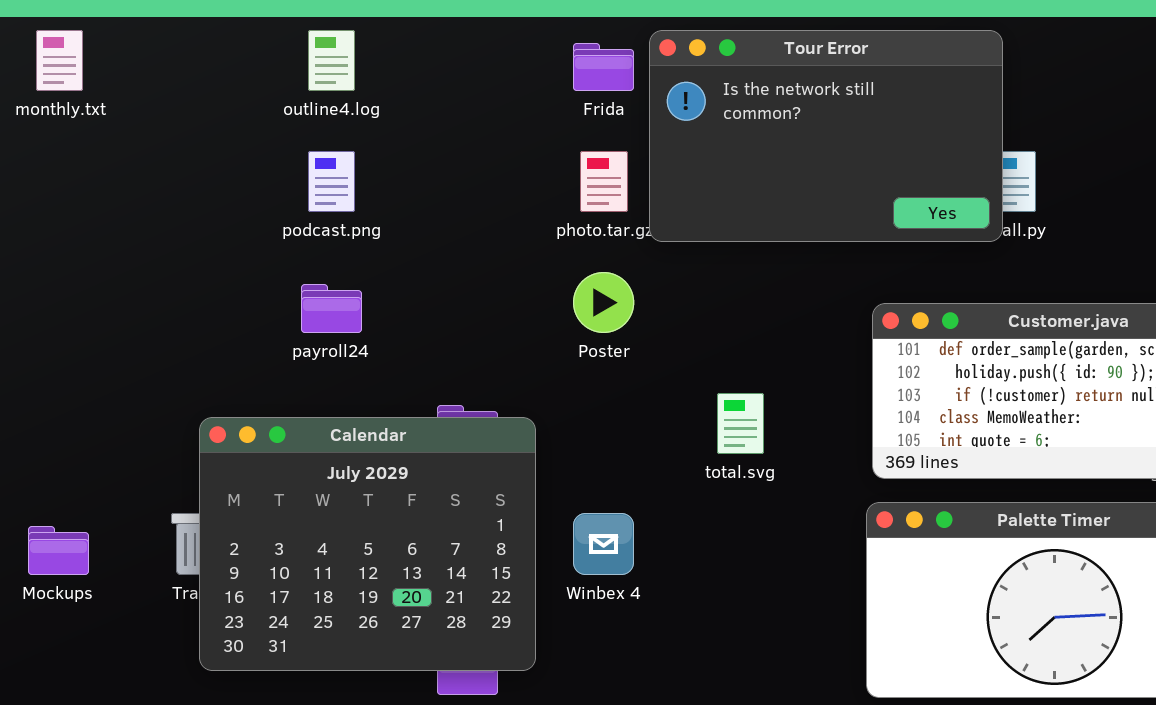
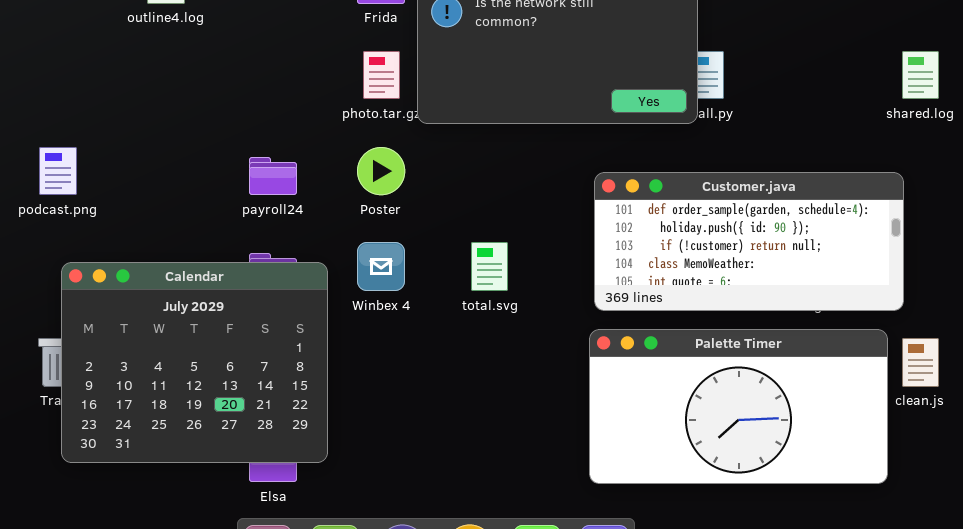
podcast.png: [308,151,355,212] -> [39,147,77,195], moved
payroll24: [301,284,362,333] -> [249,157,297,195], moved
Winbex 4: [573,513,634,575] -> [357,242,405,291], moved

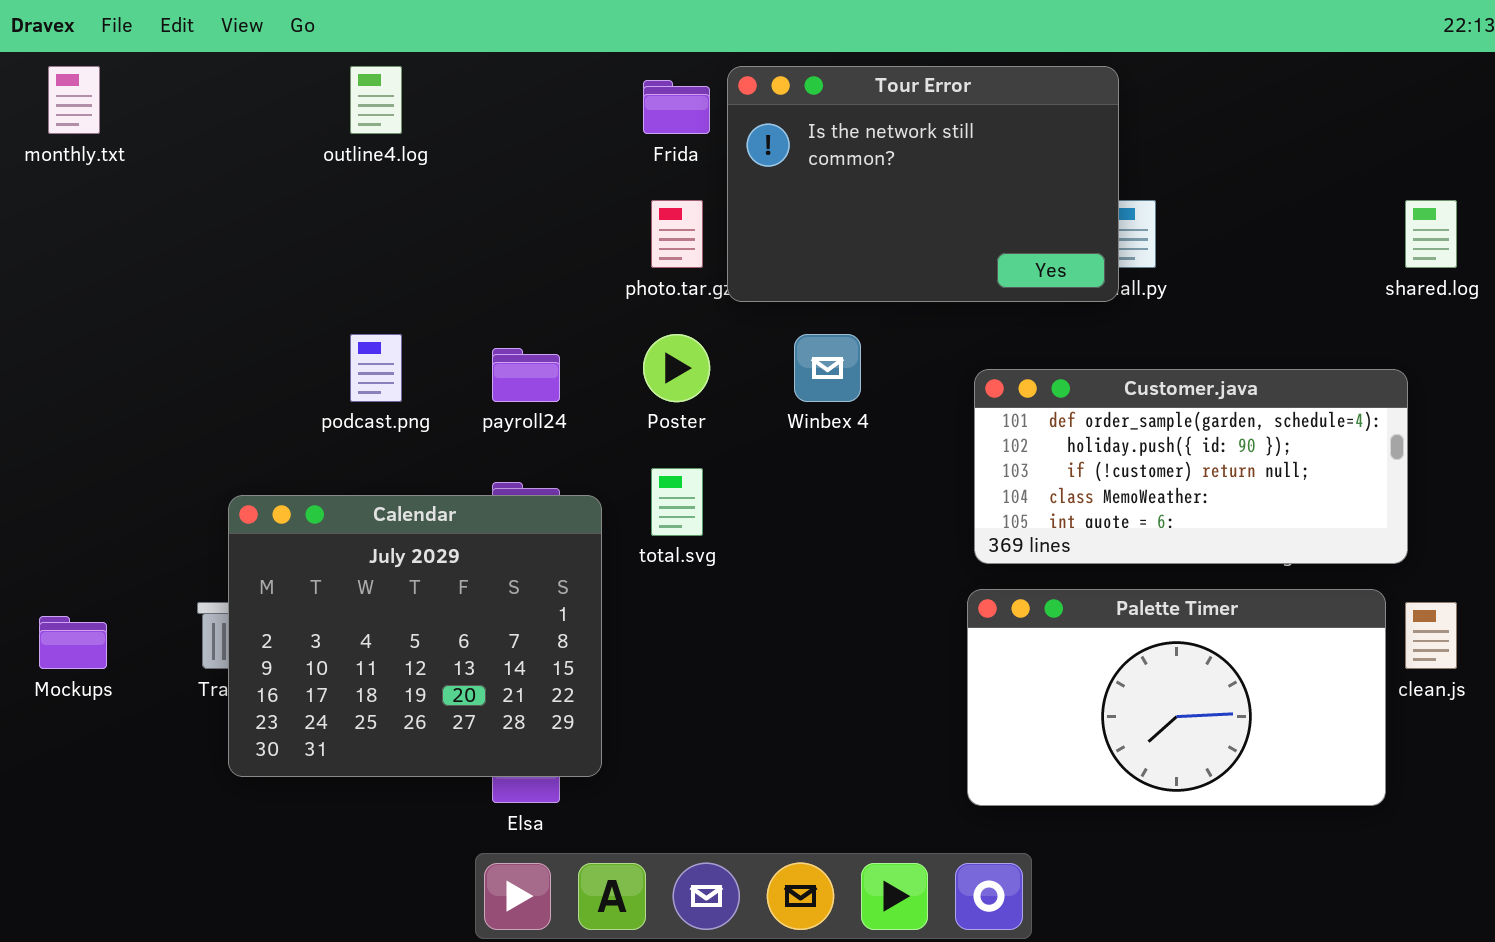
podcast.png: [39,147,77,195] -> [350,334,402,402], moved
Winbex 4: [357,242,405,291] -> [794,334,861,402], moved
total.svg: [471,242,508,291] -> [651,468,703,536], moved

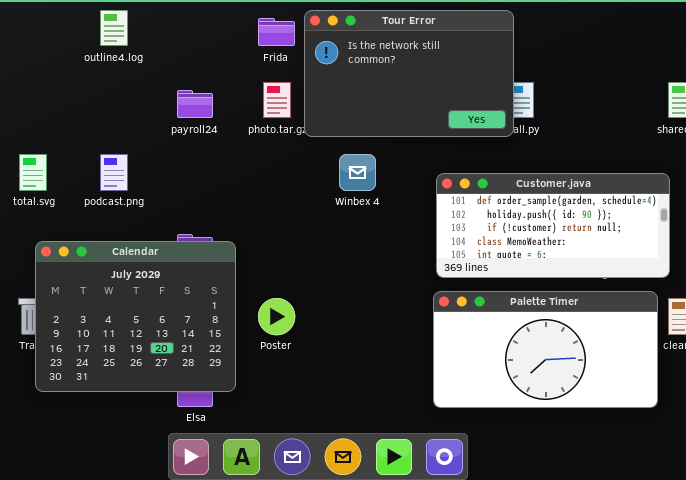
Poster: [643,334,710,402] -> [258,298,295,335], moved
payroll24: [492,348,560,402] -> [177,90,213,118], moved
total.svg: [651,468,703,536] -> [19,154,47,191], moved

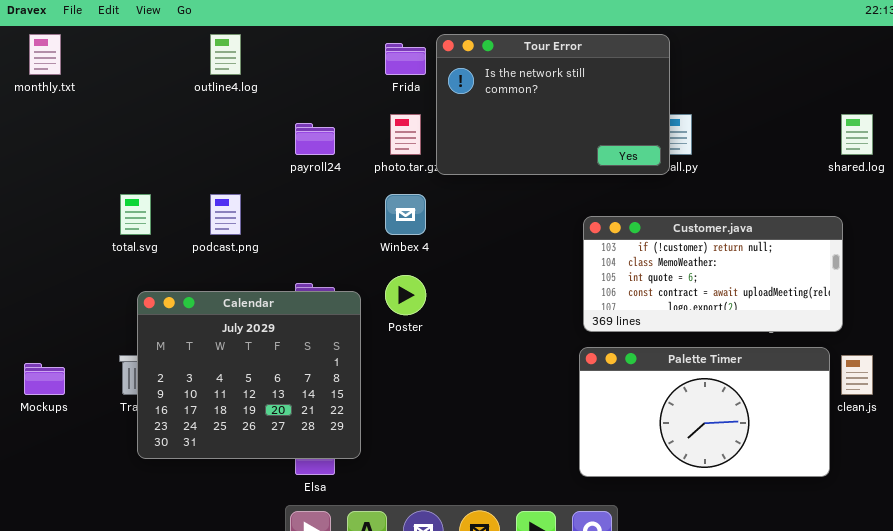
Winbex 4: [339,154,376,191] -> [385,194,426,235], moved
Customer.java: [436,173,670,278] -> [583,216,843,332], scrolled down 2 rows
Poster: [258,298,295,335] -> [385,275,426,315], moved

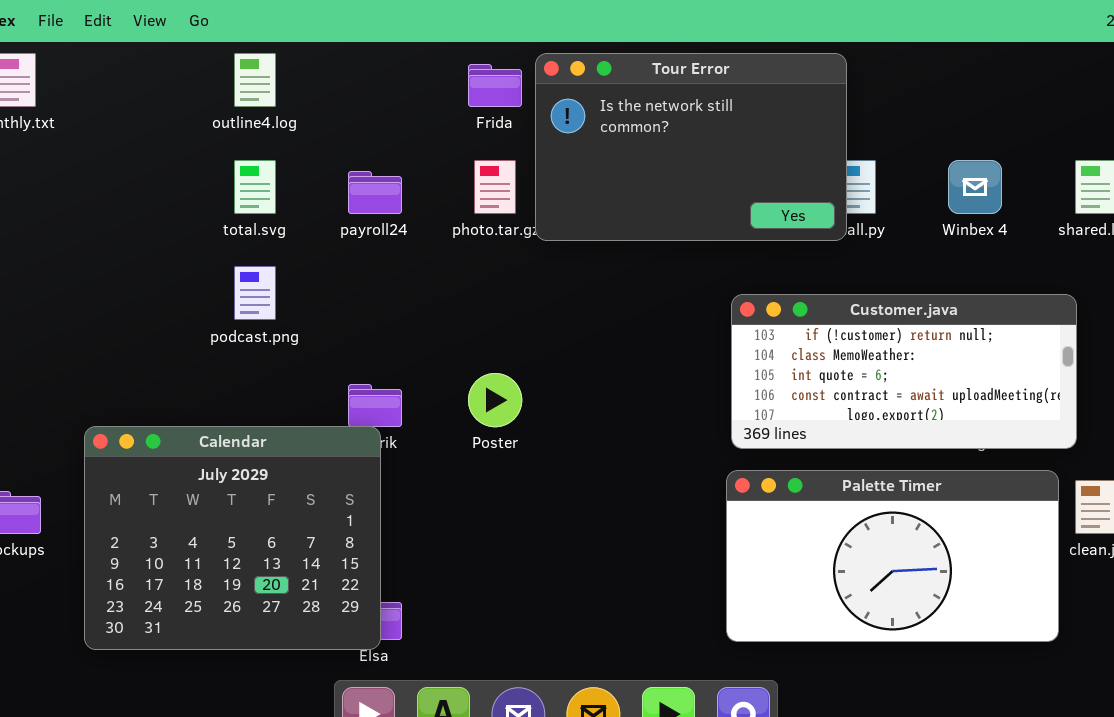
total.svg: [120,194,151,235] -> [234,160,276,214], moved
Winbex 4: [385,194,426,235] -> [948,160,1002,214], moved
Calendar: [137,291,361,459] -> [84,426,381,650], moved

